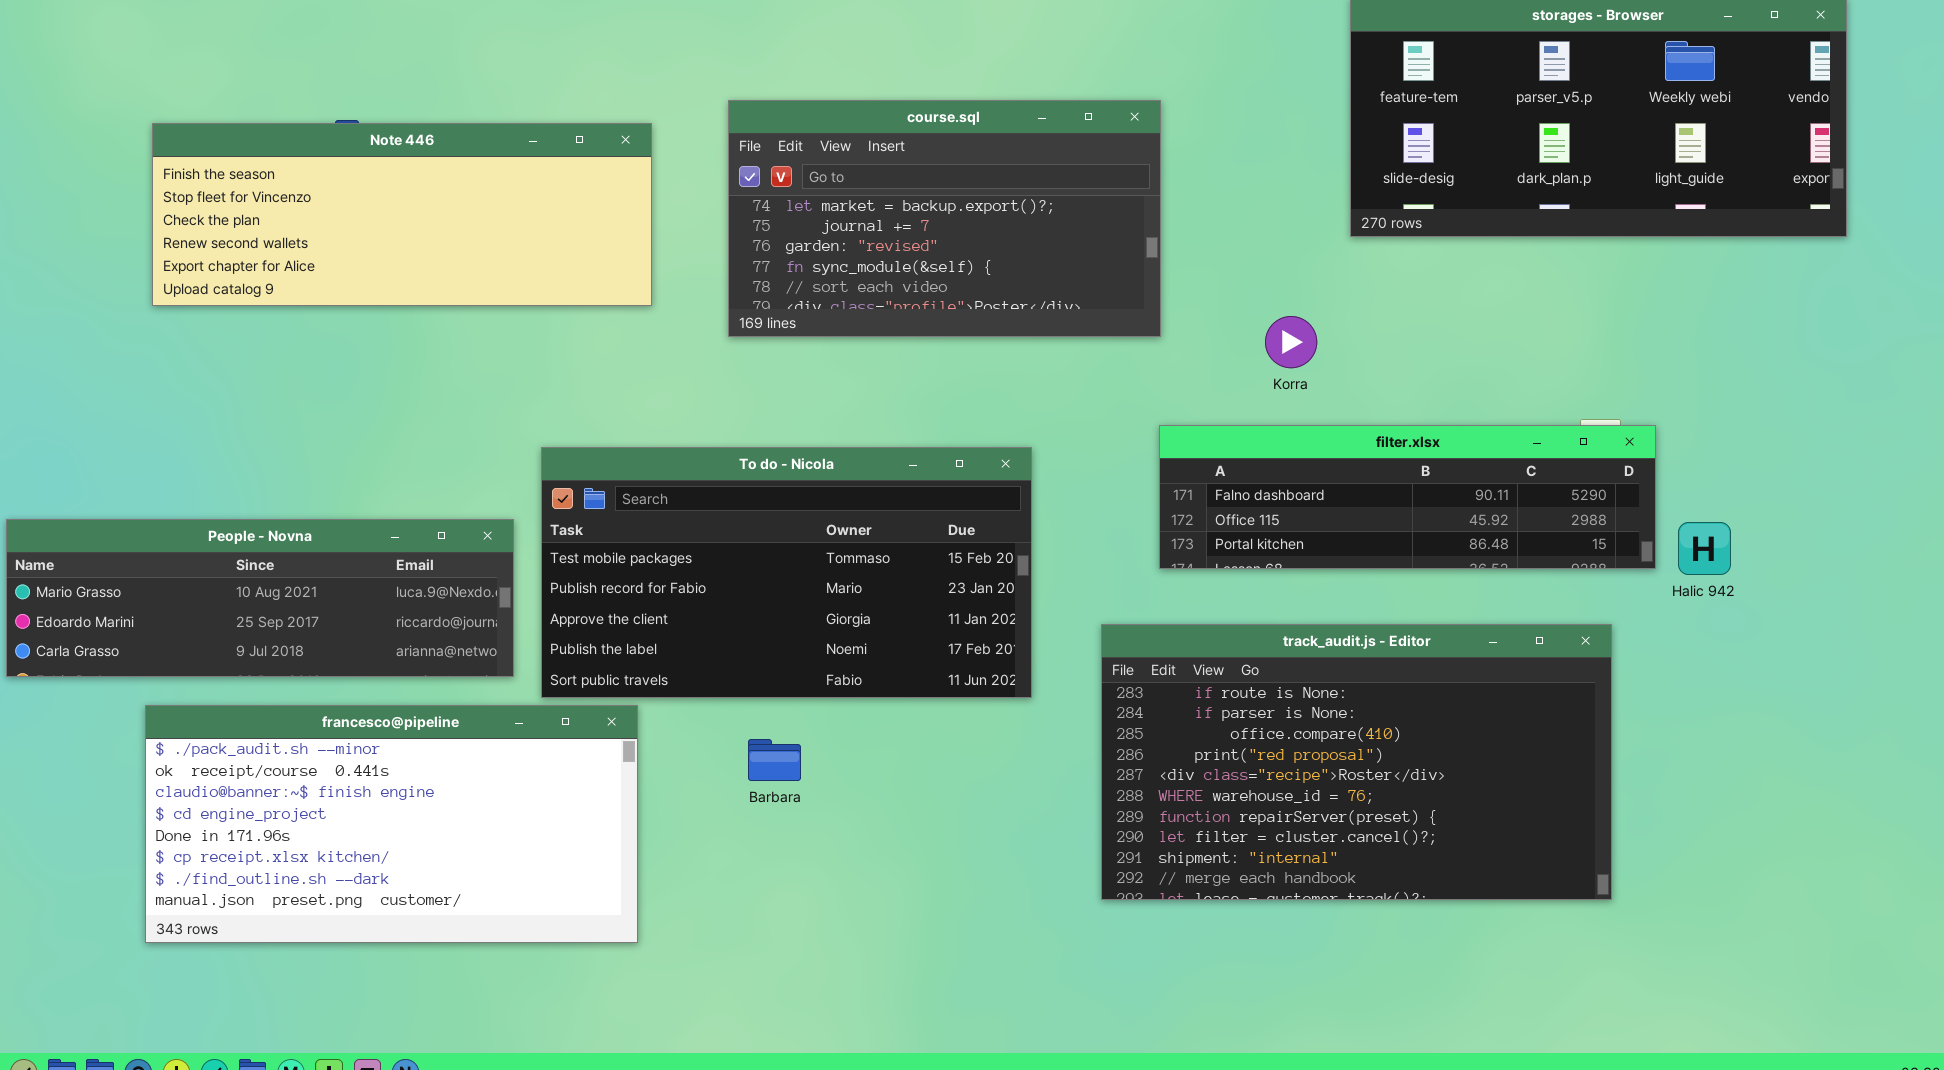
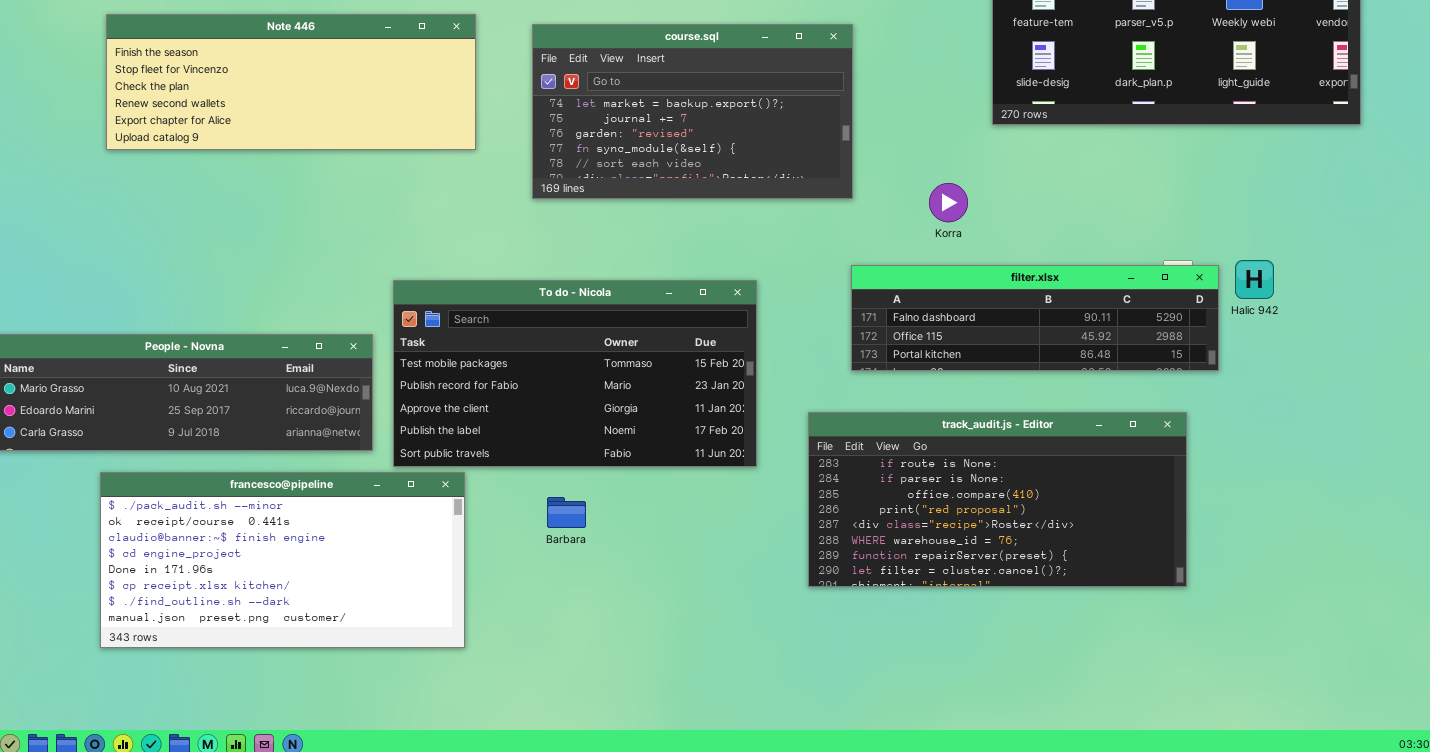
Note 446: [152,123,652,306] -> [106,14,476,150], moved
Halic 942: [1678,522,1731,575] -> [1235,260,1274,299], moved
track_audit.js - Editor: [1101,624,1612,900] -> [808,412,1187,587], resized

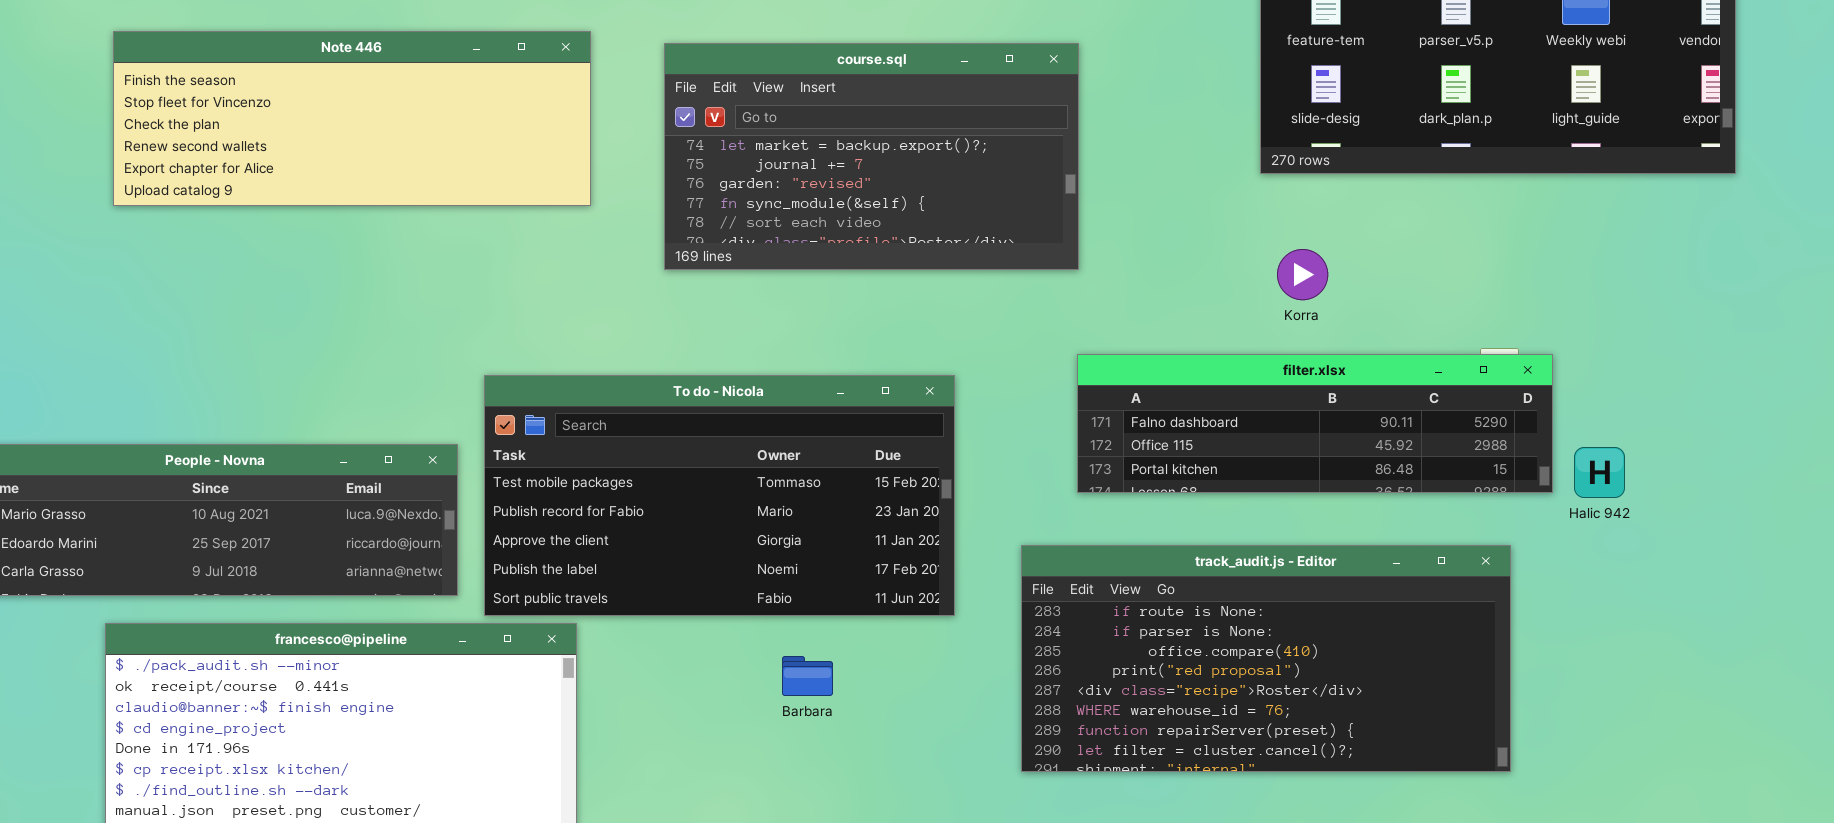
Korra: [929,183,968,222] -> [1277,249,1328,300], moved
Halic 942: [1235,260,1274,299] -> [1574,447,1625,498], moved
Barbara: [547,497,586,528] -> [782,656,833,696], moved

